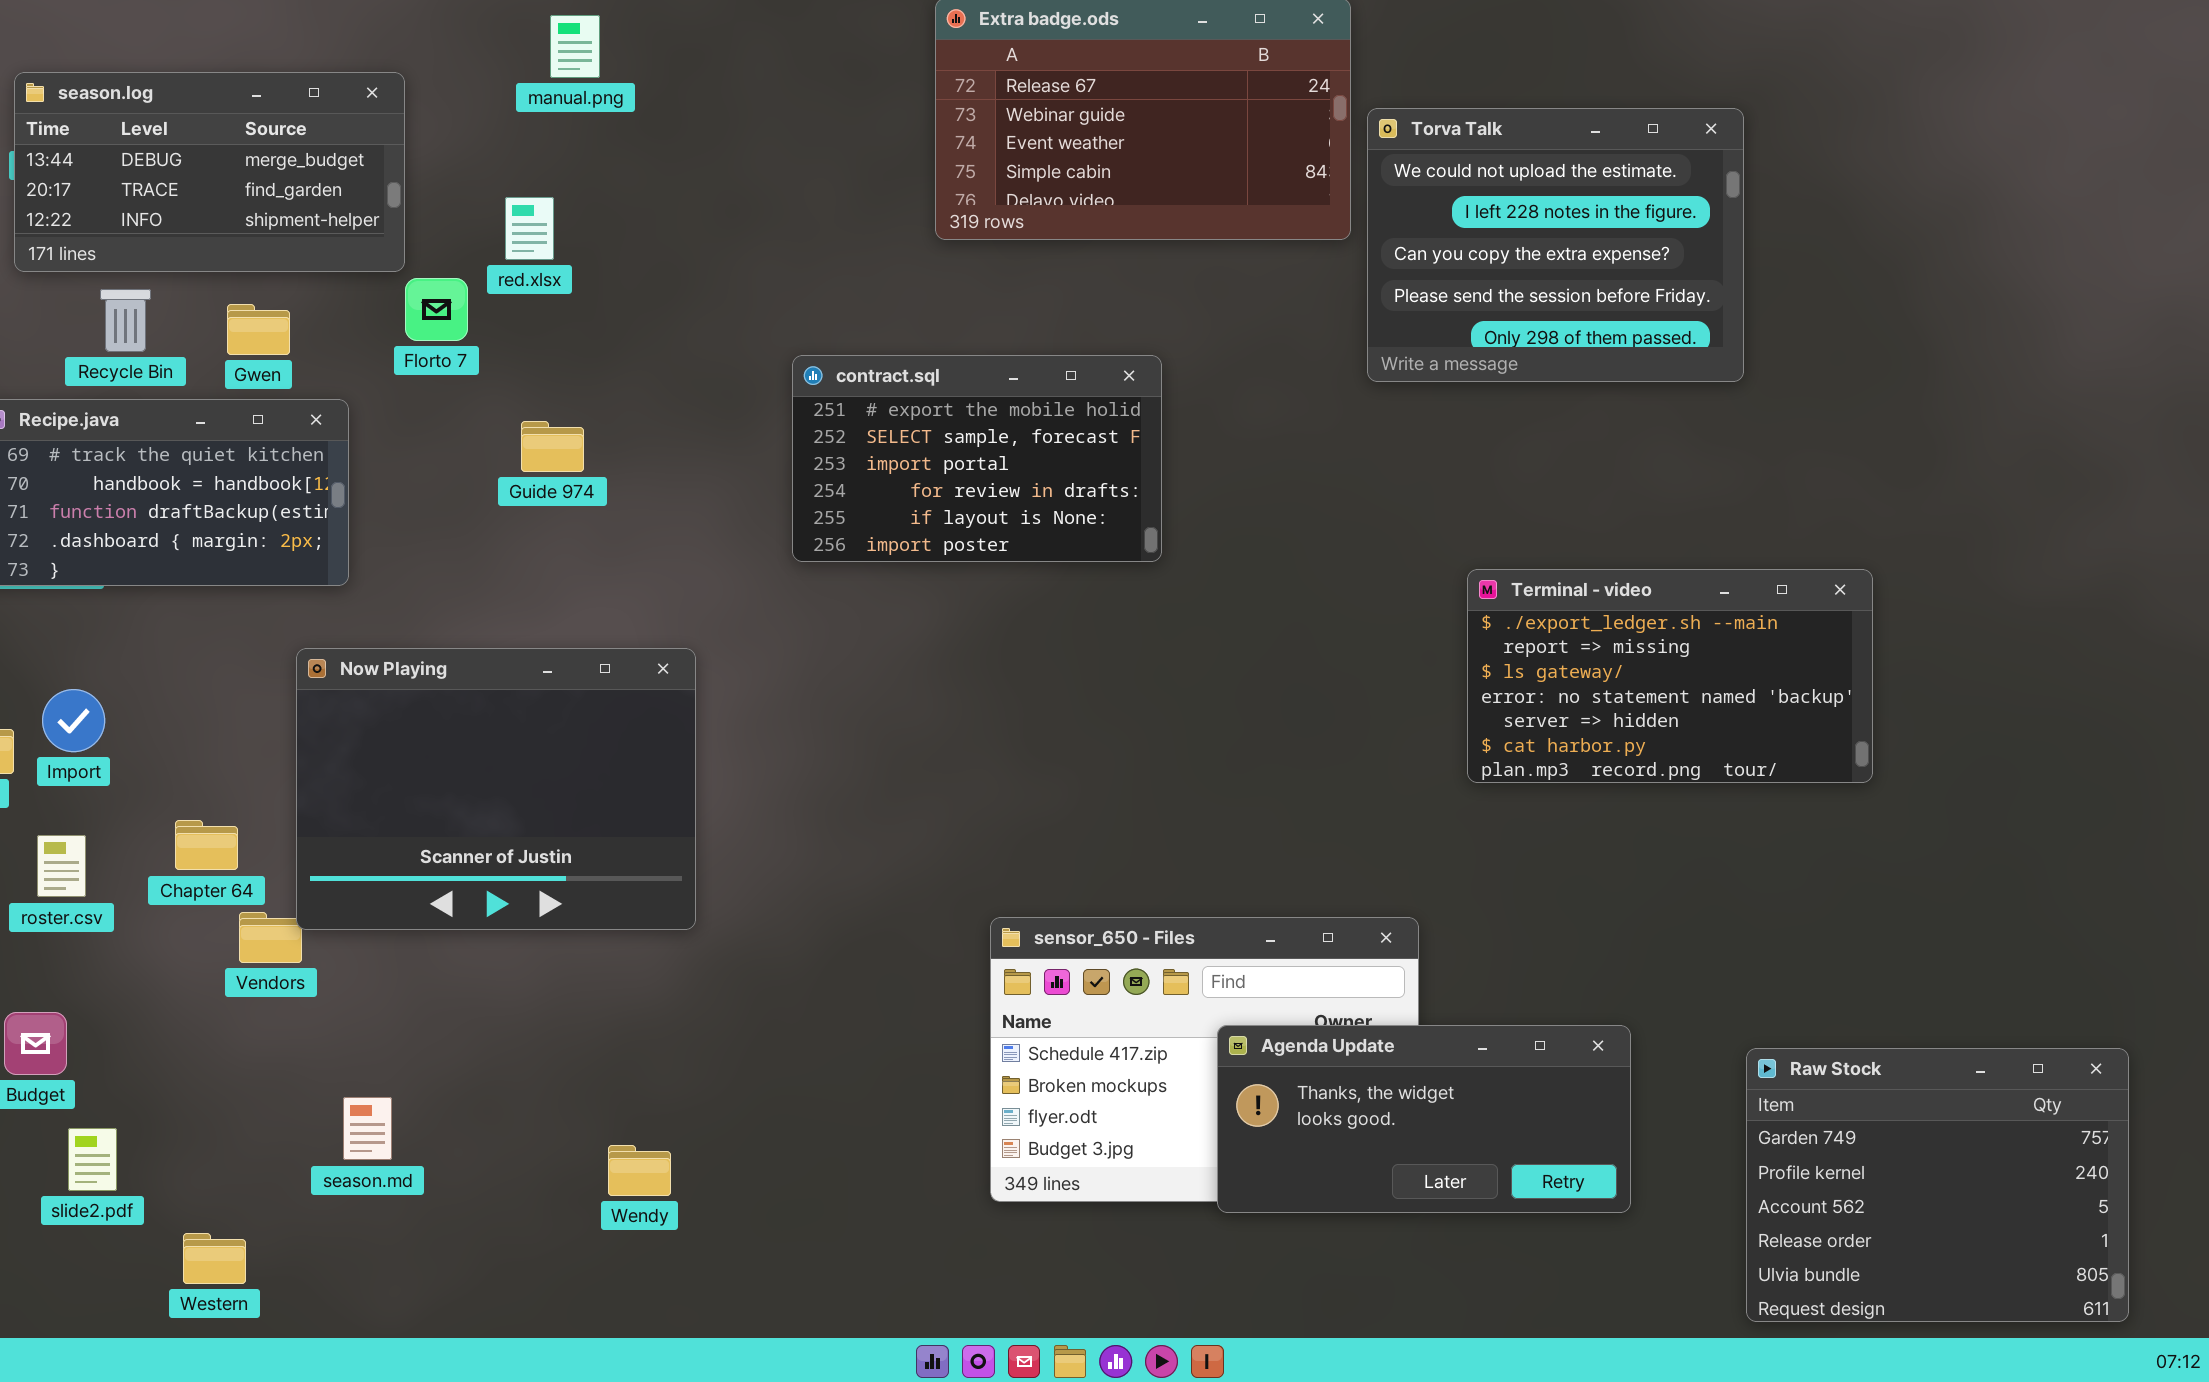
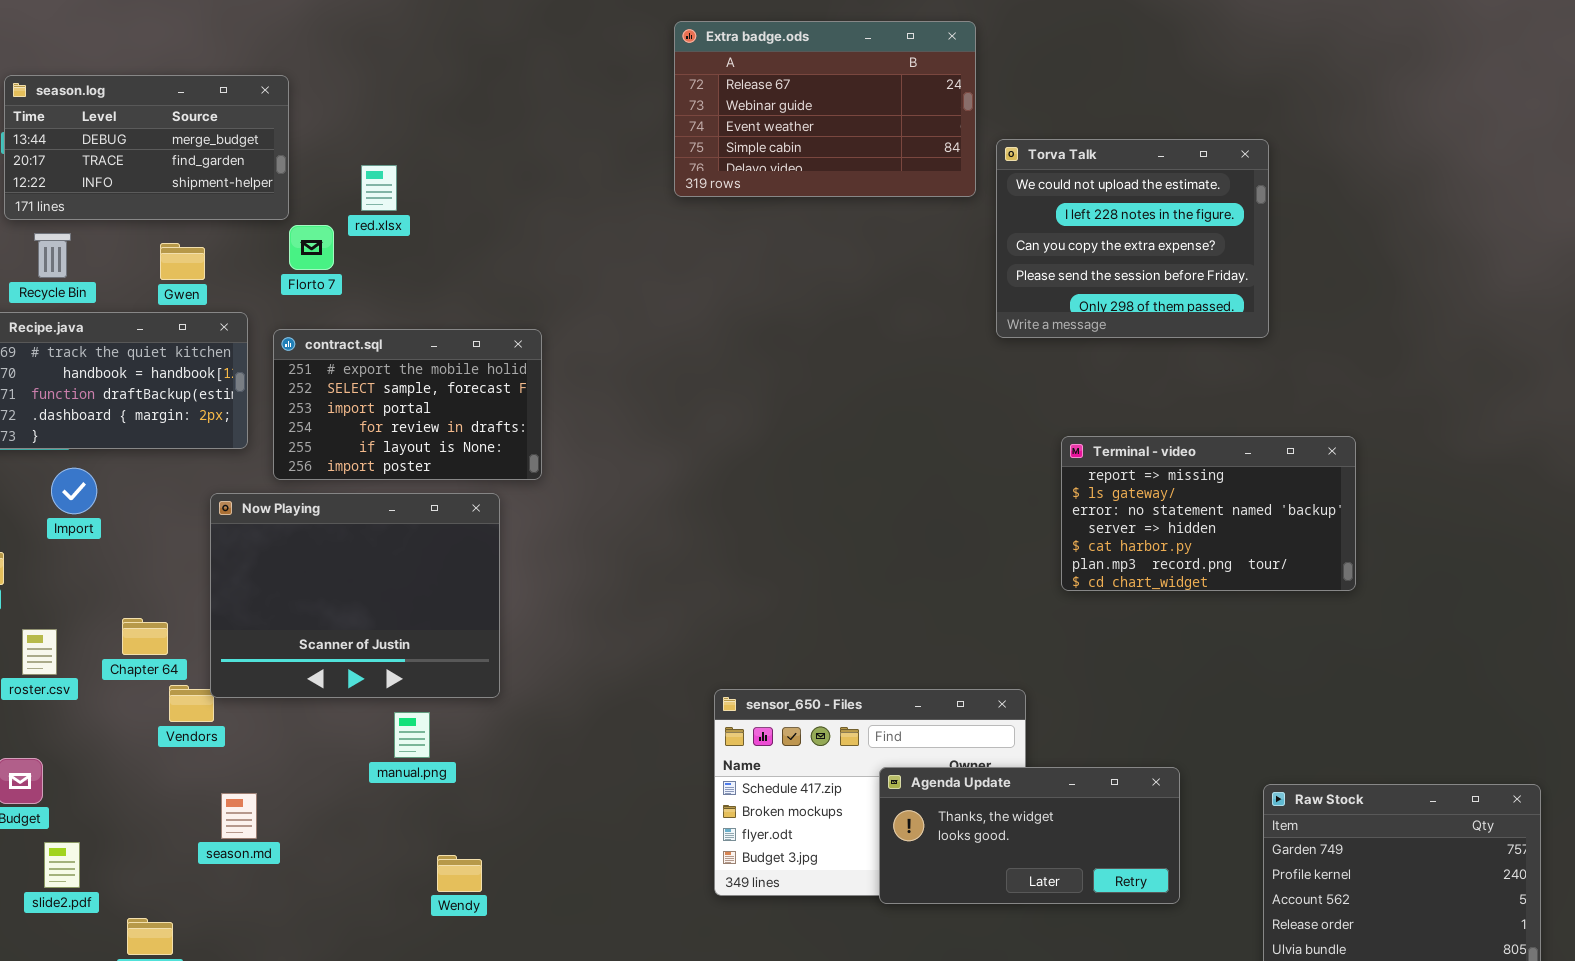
manual.png: [550,15,600,78] -> [394,712,430,758], moved
Torva Talk: [1367,108,1744,382] -> [996,139,1269,338], moved
Recycle Bin: [100,289,151,352] -> [34,233,71,278], moved
contract.sql: [792,355,1162,562] -> [273,329,542,480], moved
Terminal - video: [1467,569,1873,783] -> [1061,436,1356,591], scrolled down 1 row
Import: [42,689,105,752] -> [51,468,97,514], moved
season.md: [343,1097,392,1160] -> [221,793,257,839], moved

